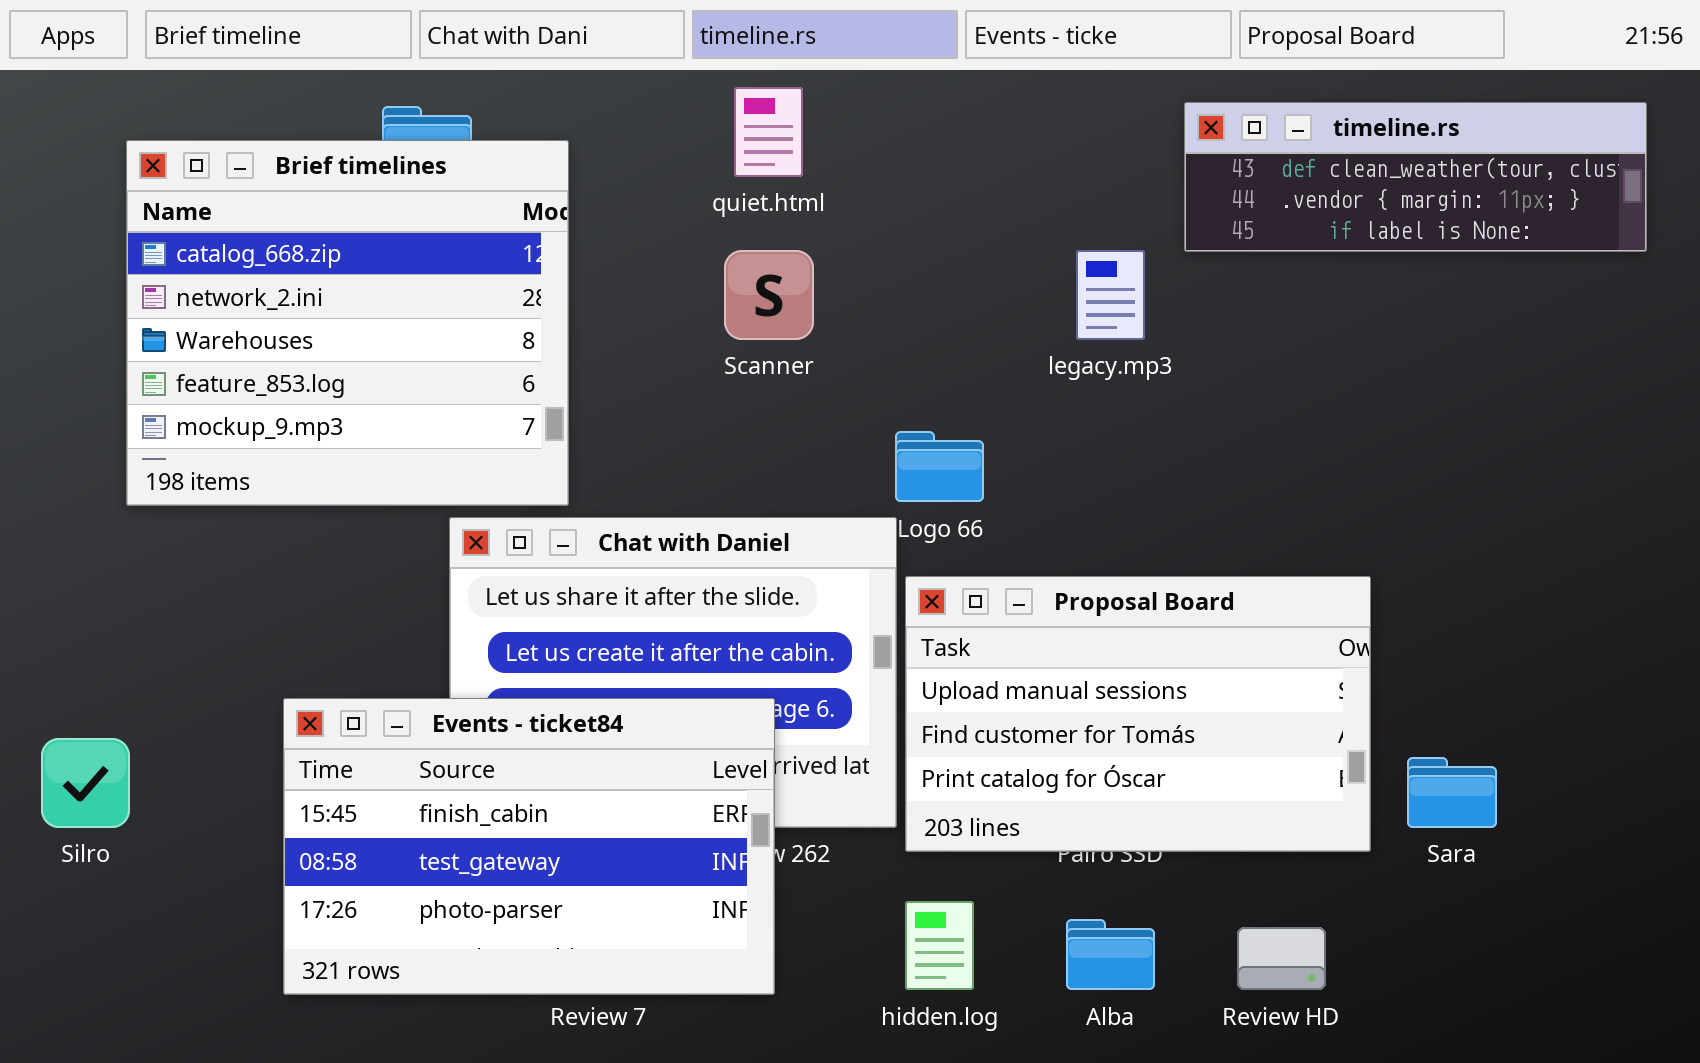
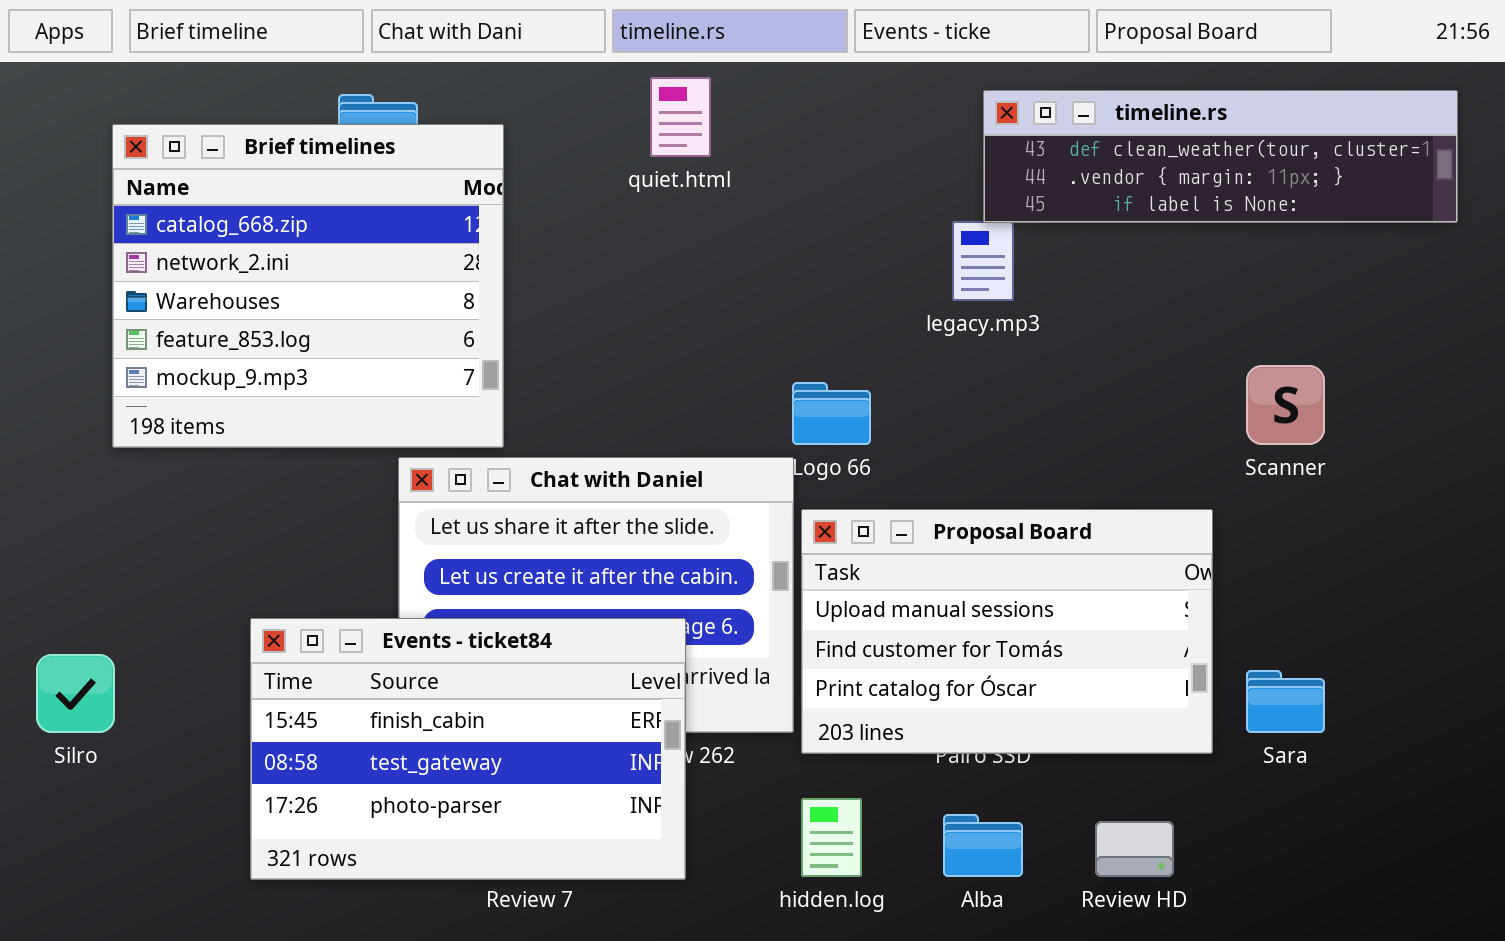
timeline.rs: [1184,102,1647,252] -> [983,90,1458,223], resized
Scanner: [724,250,814,340] -> [1246,365,1325,445], moved

